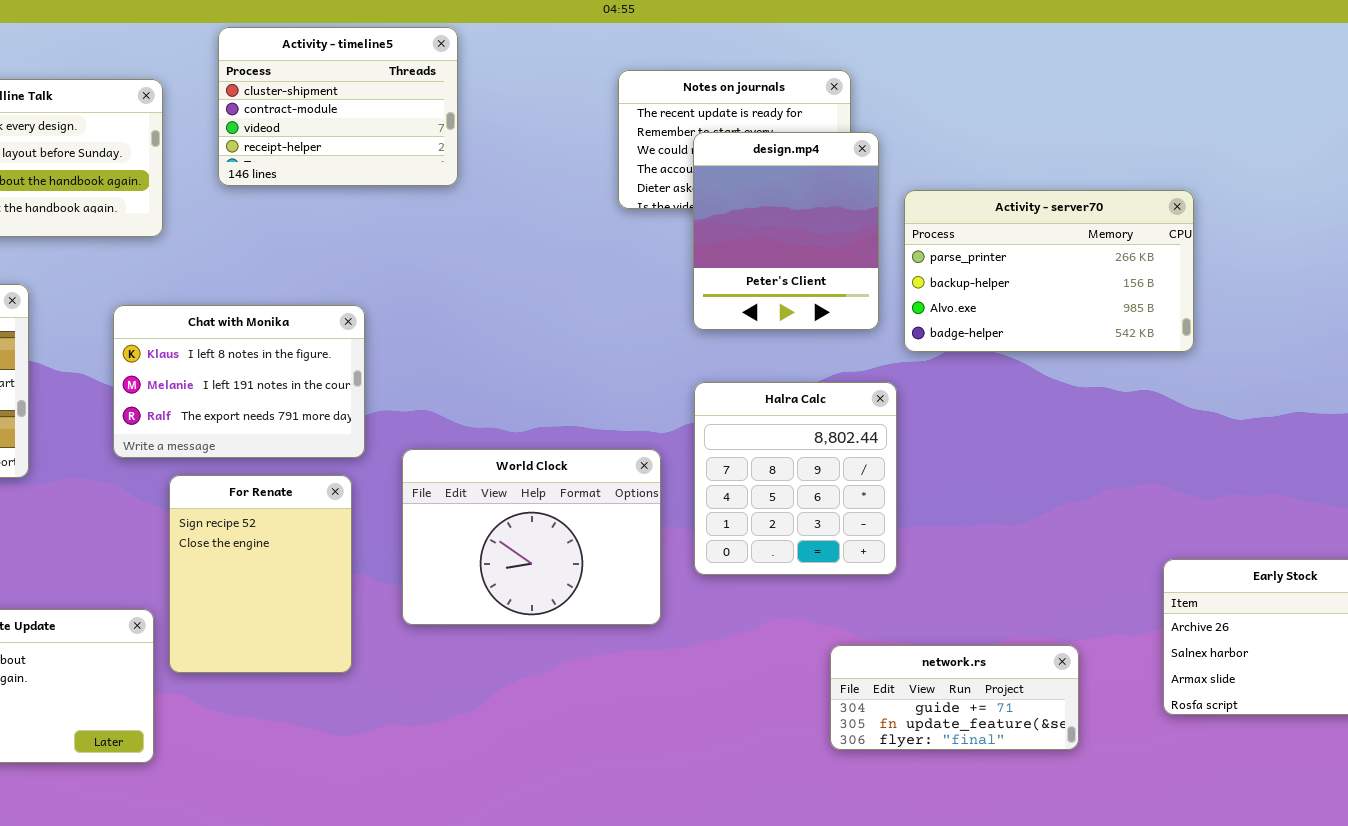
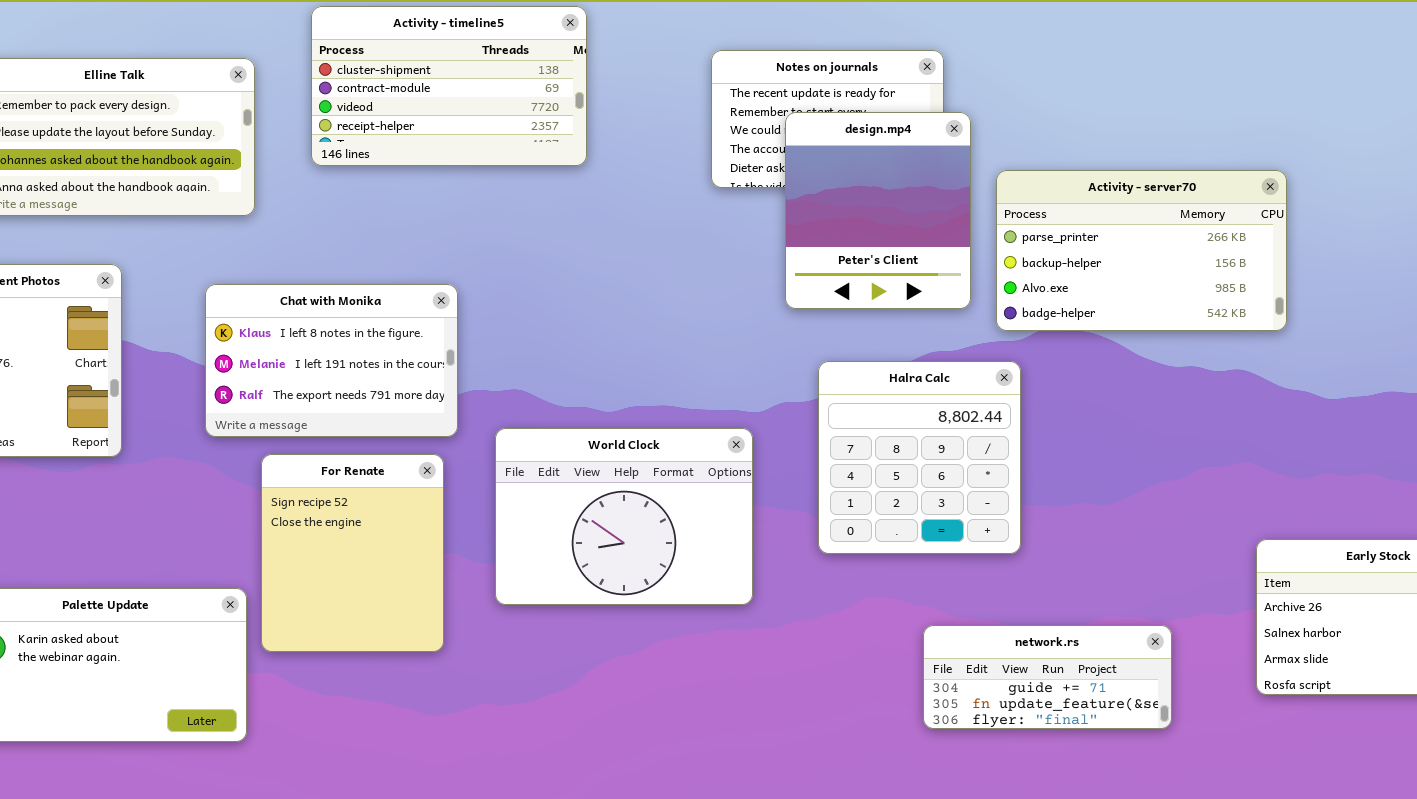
Activity - timeline5: [218,27,458,186] -> [311,6,587,166], resized
Halra Calc: [694,382,897,575] -> [818,361,1021,554], moved

